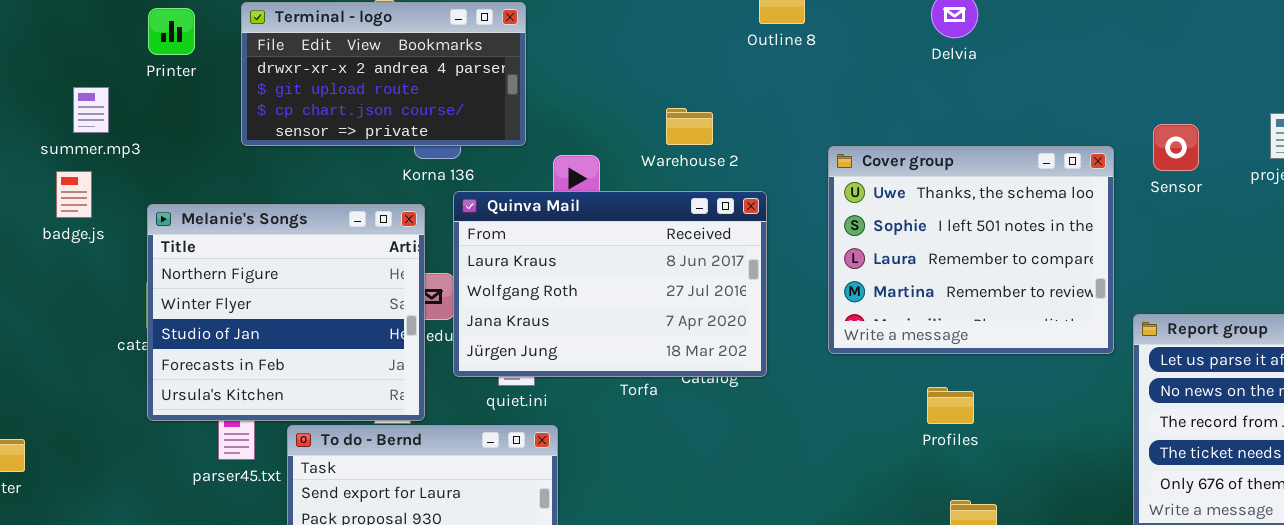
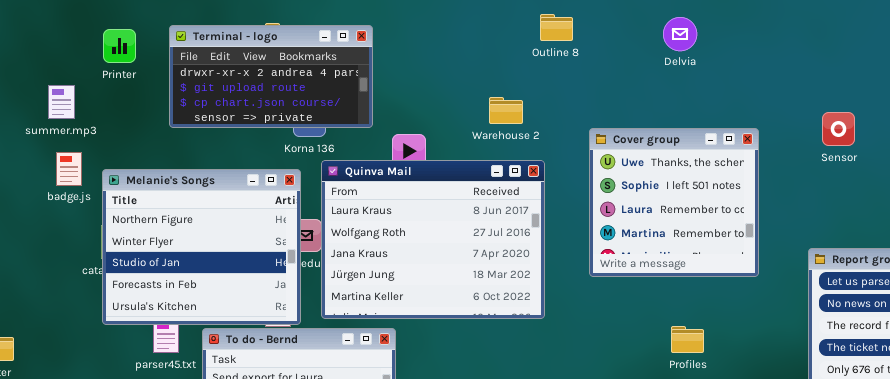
Warehouse 2: [666,108,713,145] -> [489,97,523,124], moved
Cover group: [828,146,1114,354] -> [589,128,759,277], resized
badge.js: [56,171,92,218] -> [56,152,82,186], moved
Quinva Mail: [453,191,767,377] -> [321,160,545,319], resized
Profiles: [927,387,974,424] -> [671,326,704,353], moved

